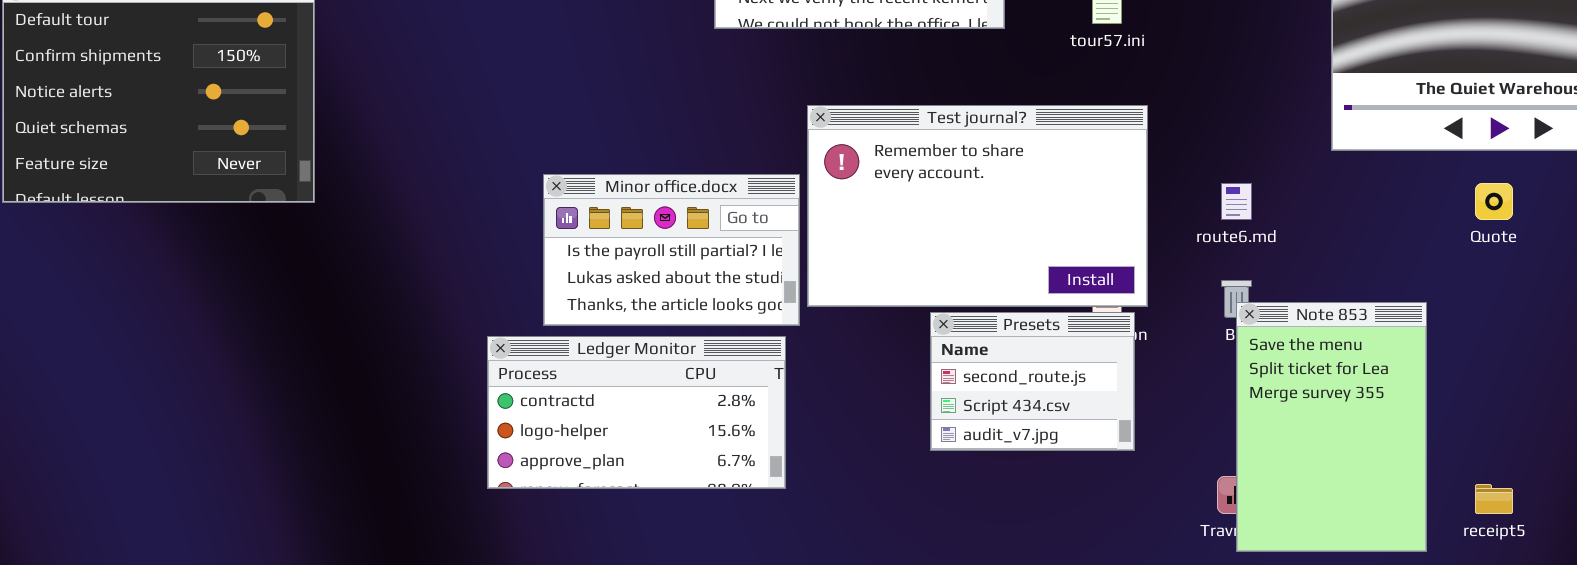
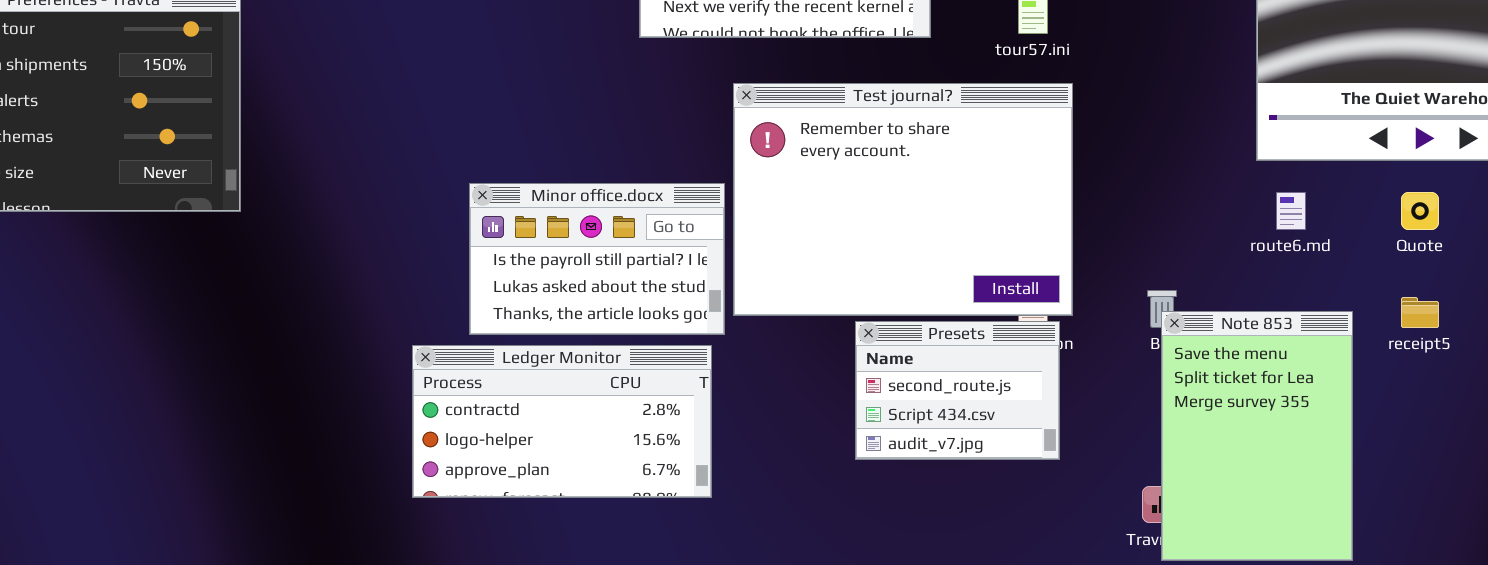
Test journal?: [807,105,1148,307] -> [733,83,1073,316], resized
route6.md: [1221,183,1252,220] -> [1276,192,1306,230], moved
receipt5: [1475,484,1513,514] -> [1401,297,1439,328], moved

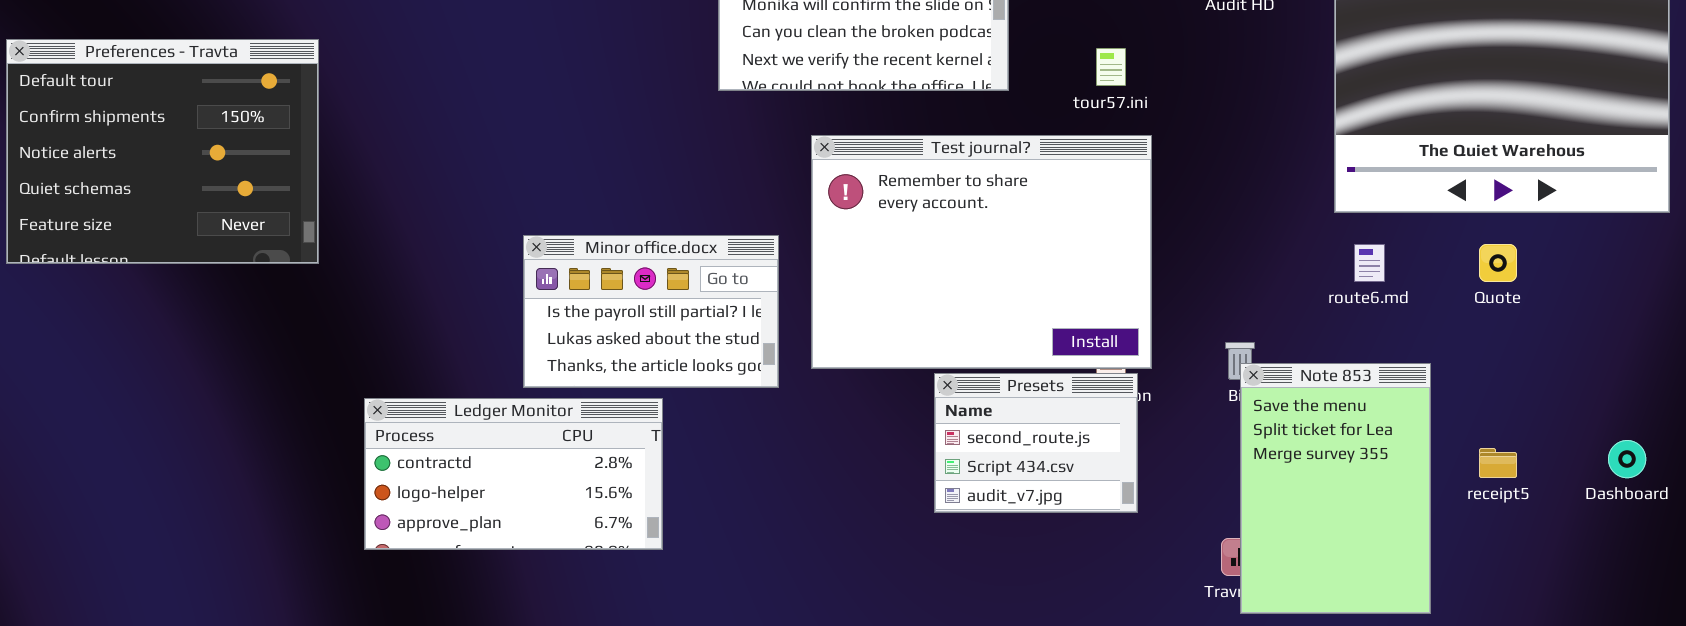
Minor office.docx: [469,183,725,335] -> [523,235,779,388], moved
receipt5: [1401,297,1439,328] -> [1479,448,1517,478], moved
Ledger Monitor: [412,345,712,498] -> [364,398,663,550], moved

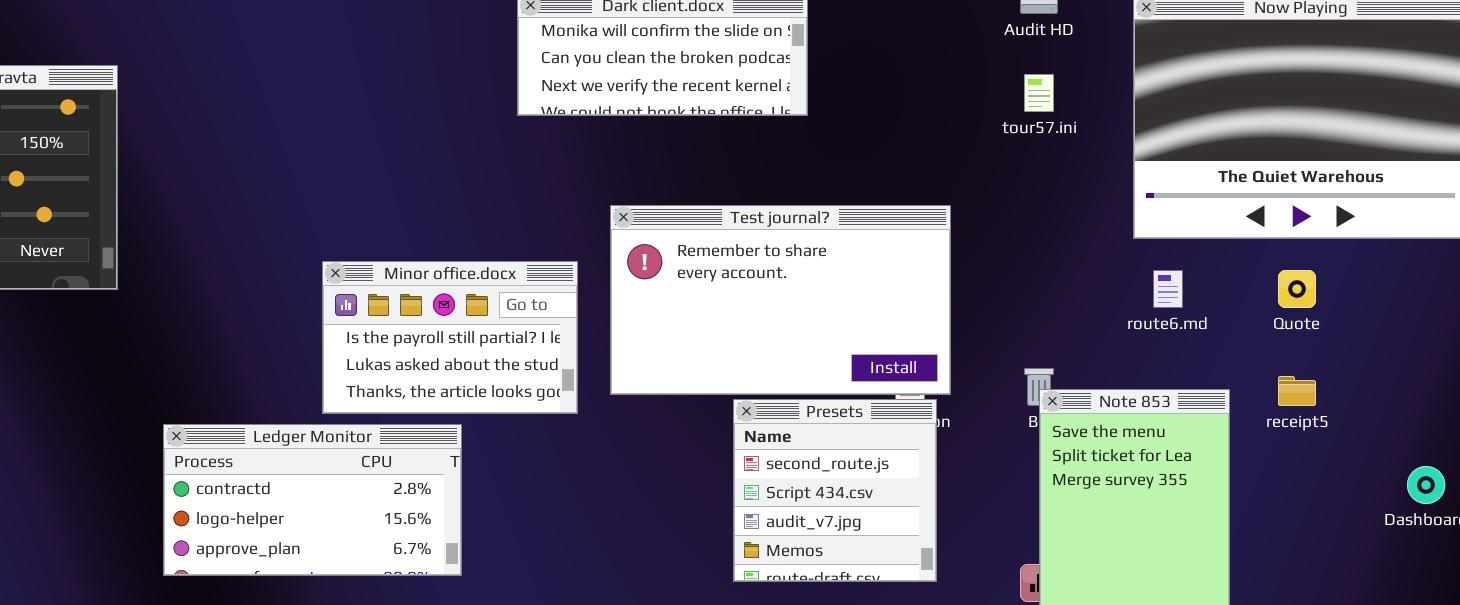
tour57.ini: [1096,48,1126,86] -> [1024,74,1054,112], moved
Test journal?: [811,135,1152,369] -> [610,205,951,395], resized
Presets: [934,373,1138,513] -> [733,399,937,582], resized
receipt5: [1479,448,1517,478] -> [1278,376,1316,406], moved

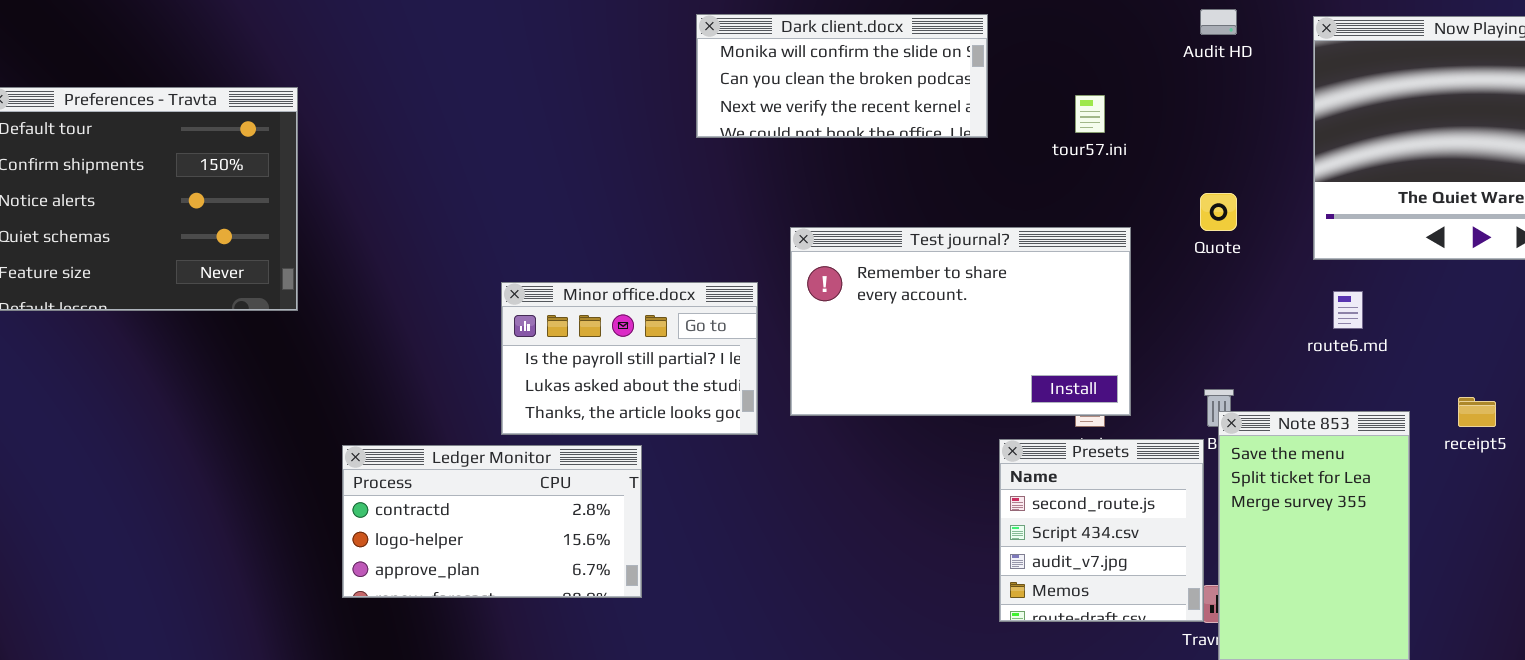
tour57.ini: [1024,74,1054,112] -> [1075,95,1105,133], moved
Quote: [1278,270,1316,308] -> [1200,193,1237,231], moved
Presets: [733,399,937,582] -> [999,439,1204,622], moved

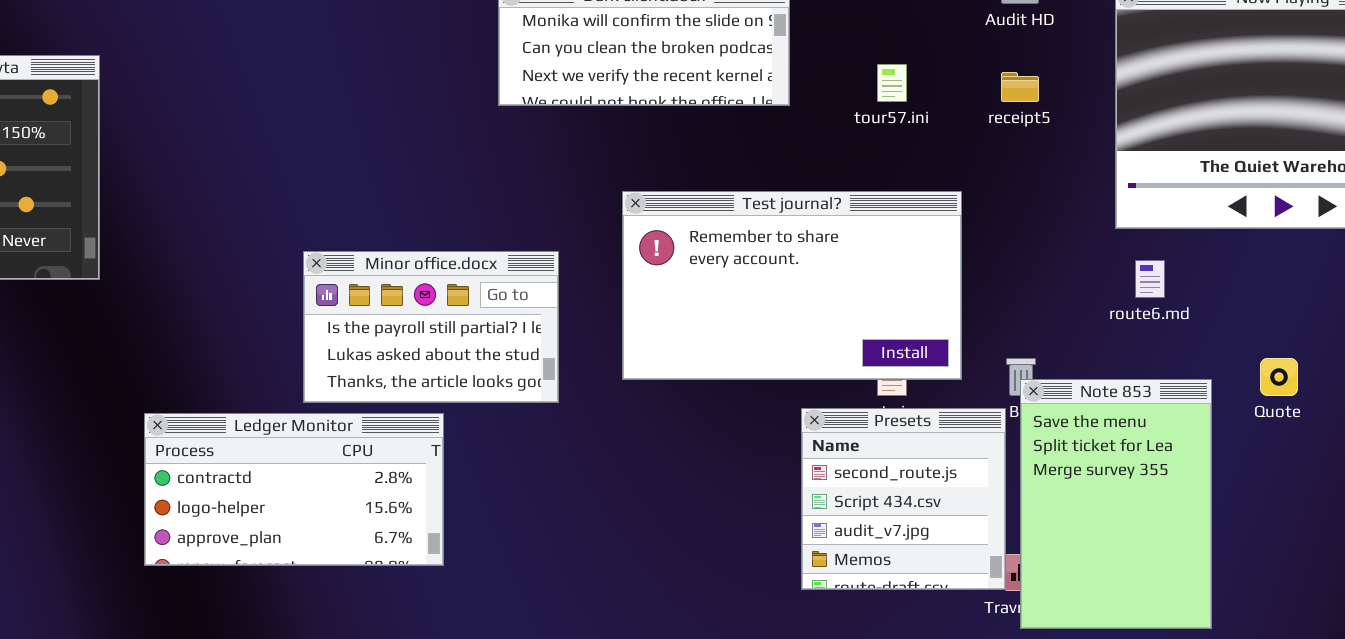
Quote: [1200,193,1237,231] -> [1260,358,1298,396], moved
Test journal?: [790,227,1131,416] -> [622,191,962,380], moved
receipt5: [1458,397,1496,427] -> [1001,72,1039,102], moved

